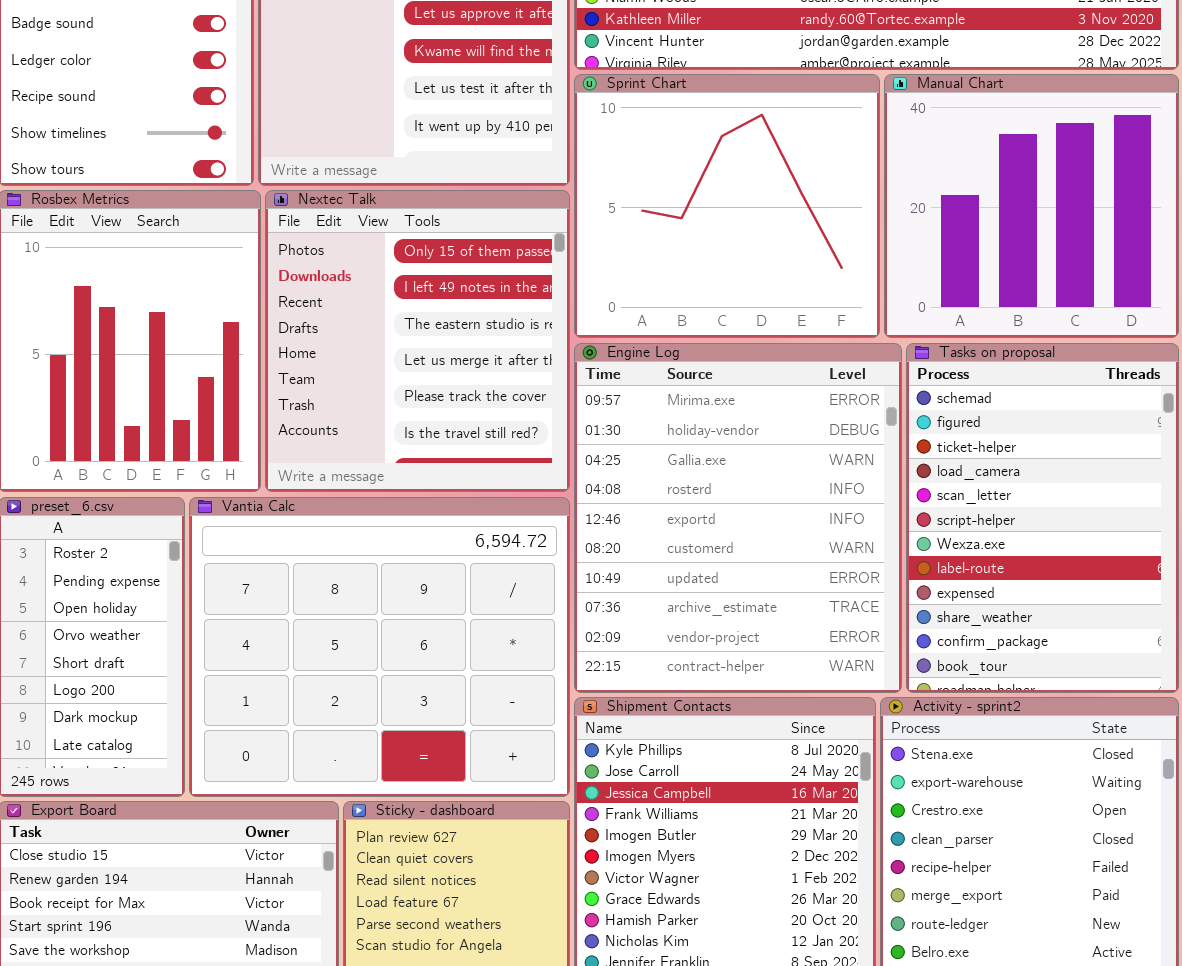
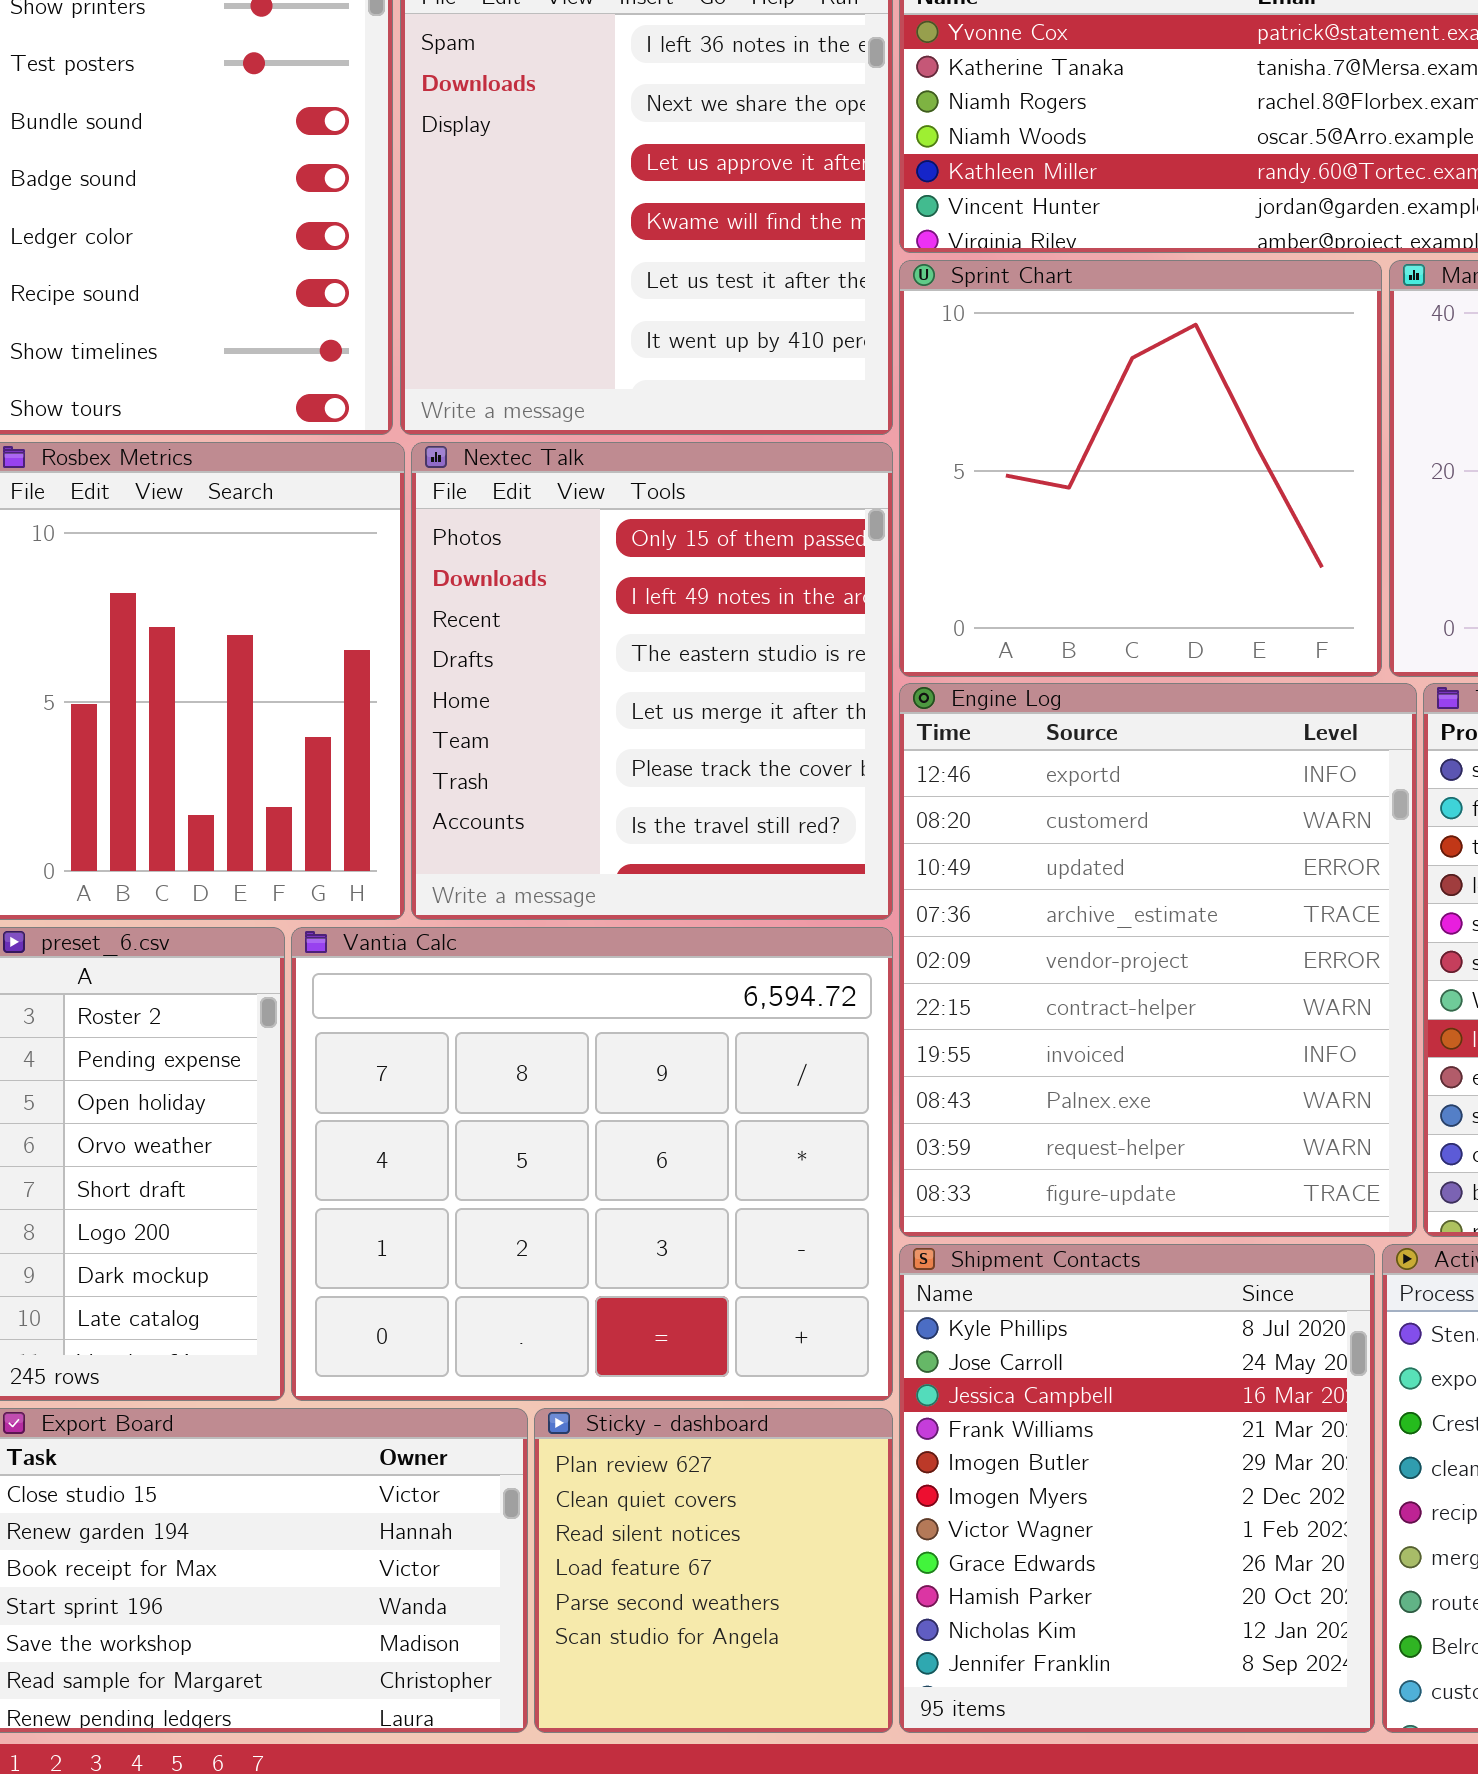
Engine Log: [574,343,902,693] -> [899,683,1417,1237], scrolled down 4 rows

